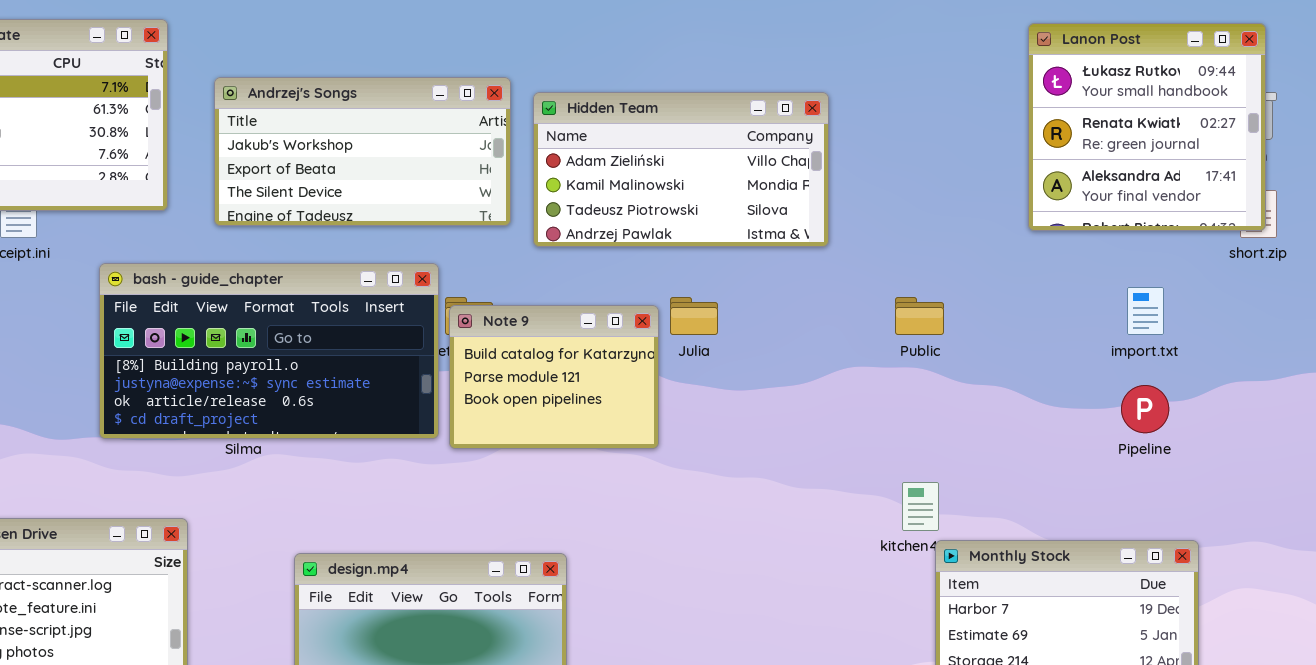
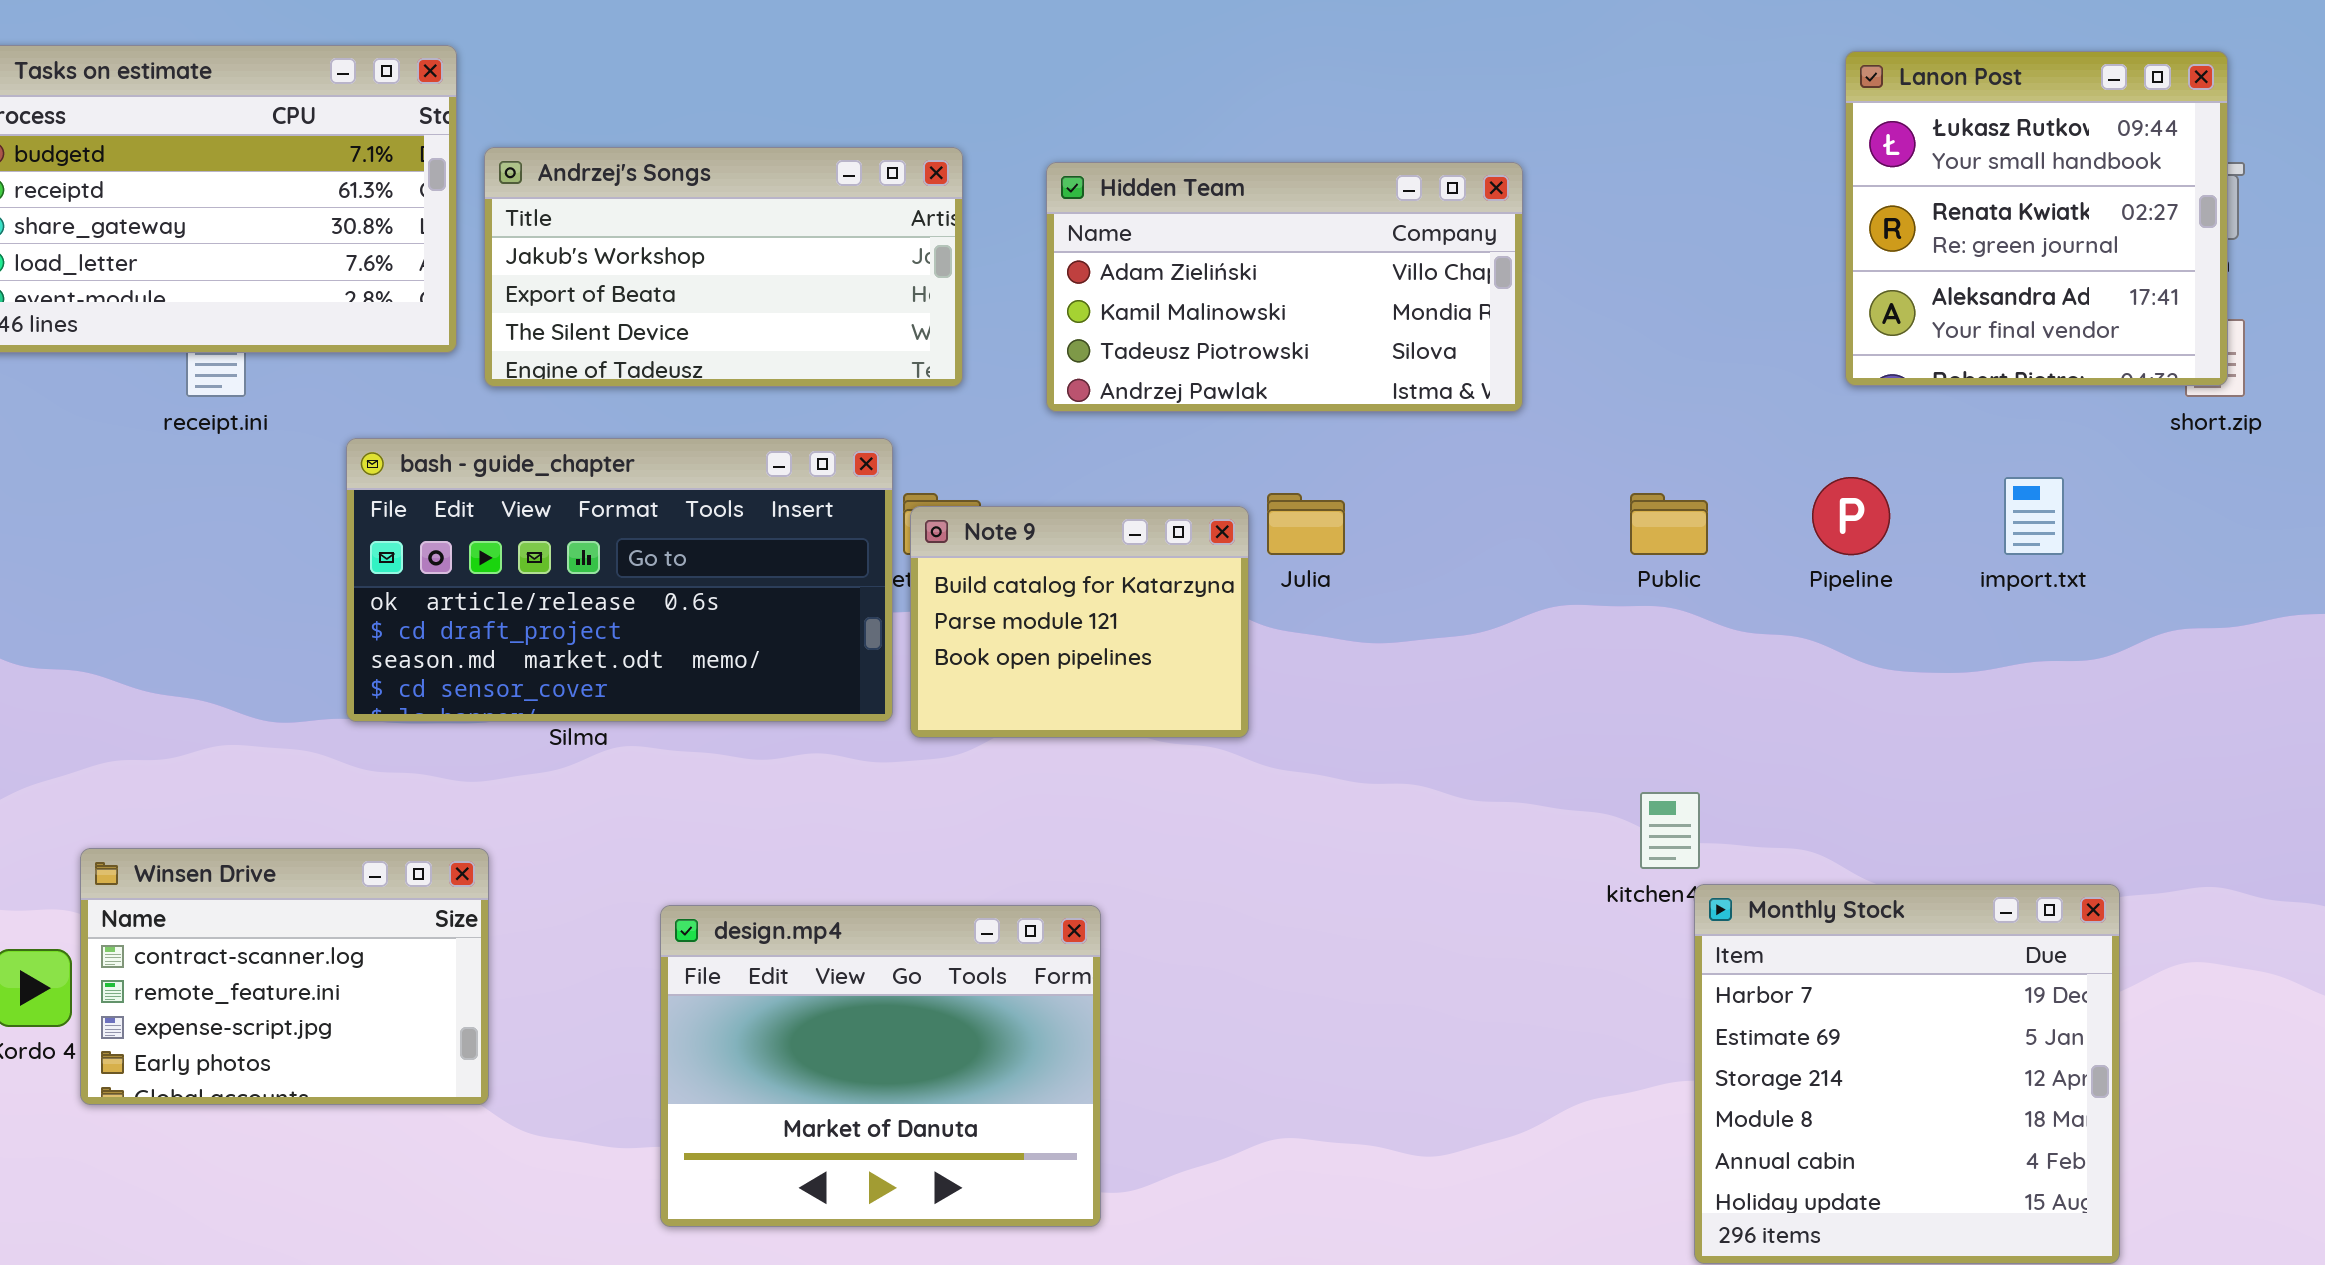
Andrzej's Songs: [214,77,511,226] -> [484,147,963,387], moved
bash - guide_chapter: [99,263,439,439] -> [346,438,893,722], scrolled down 2 rows
Pipeline: [1121,385,1169,433] -> [1812,477,1890,555], moved

